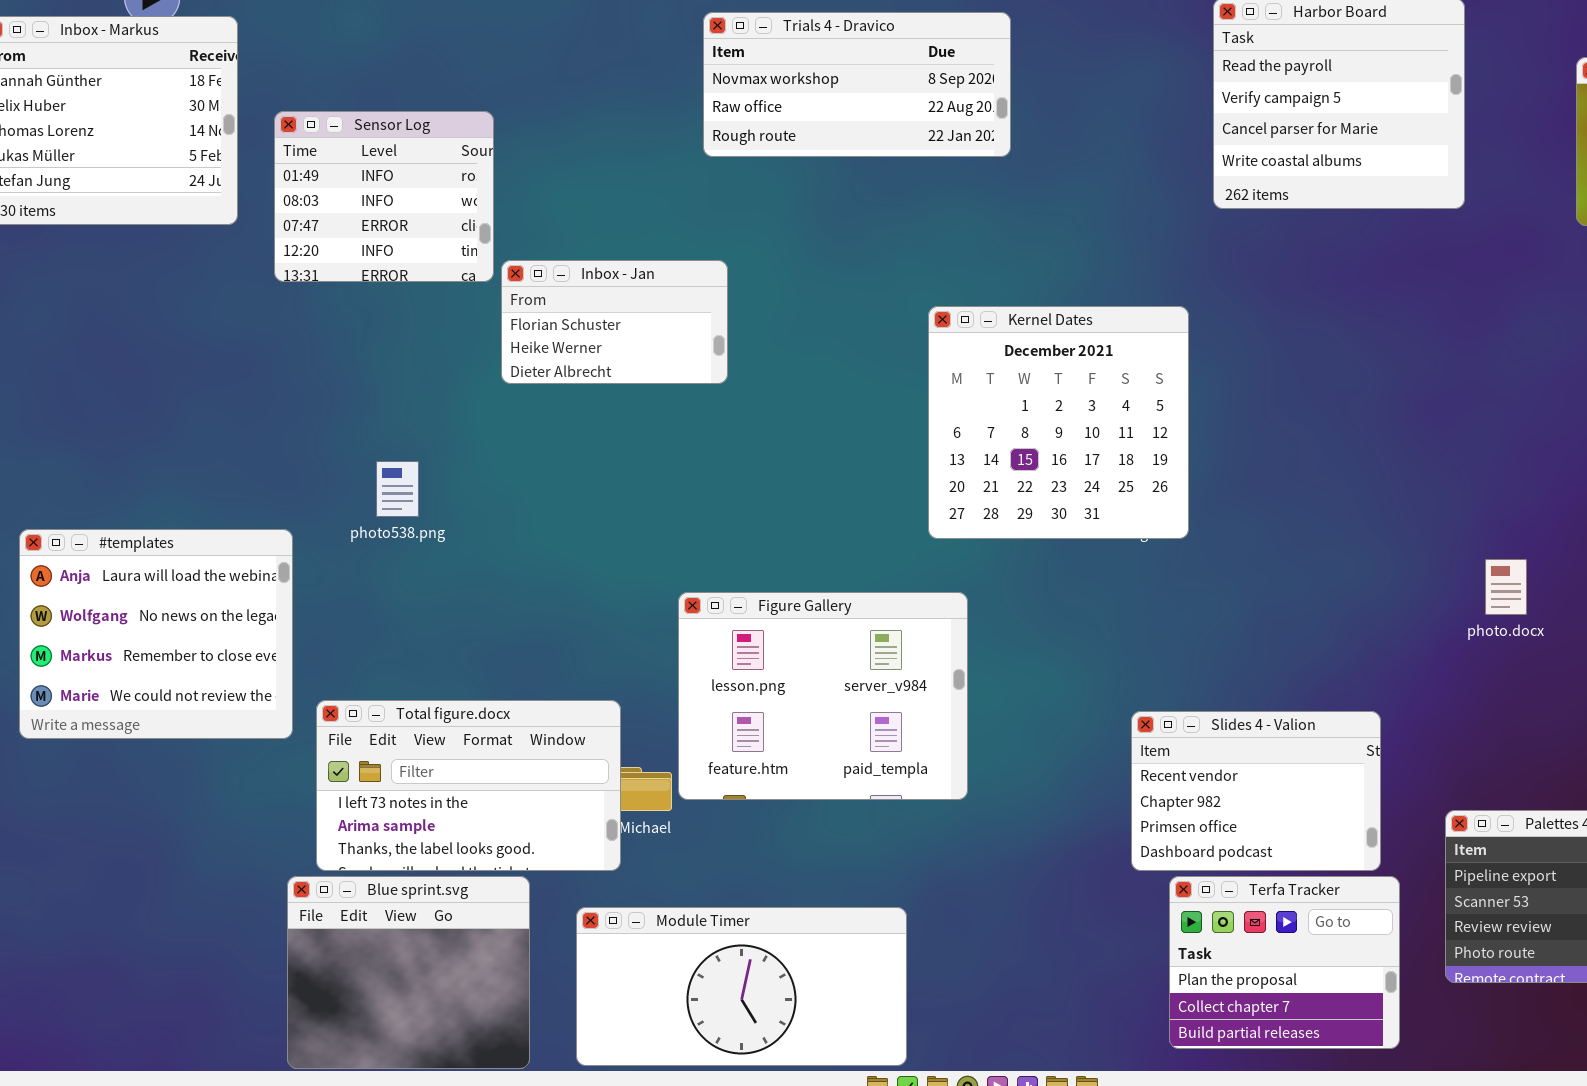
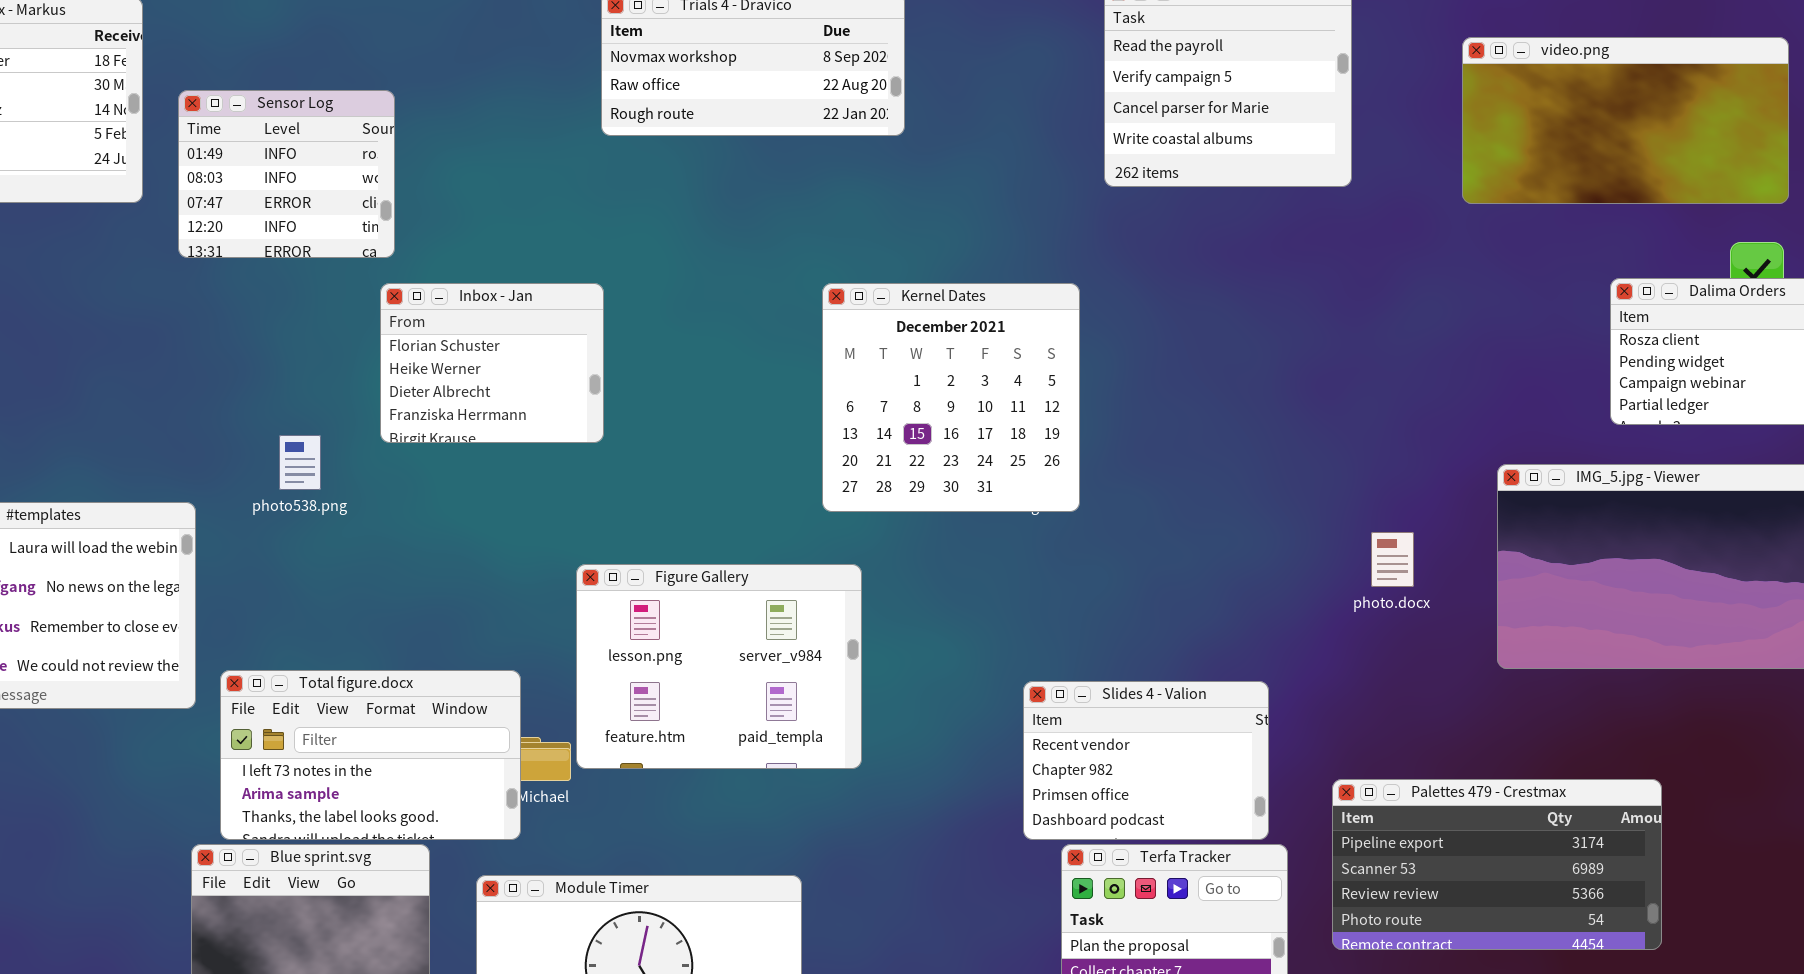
Inbox - Jan: [501,260,728,384] -> [380,283,604,443], moved, resized

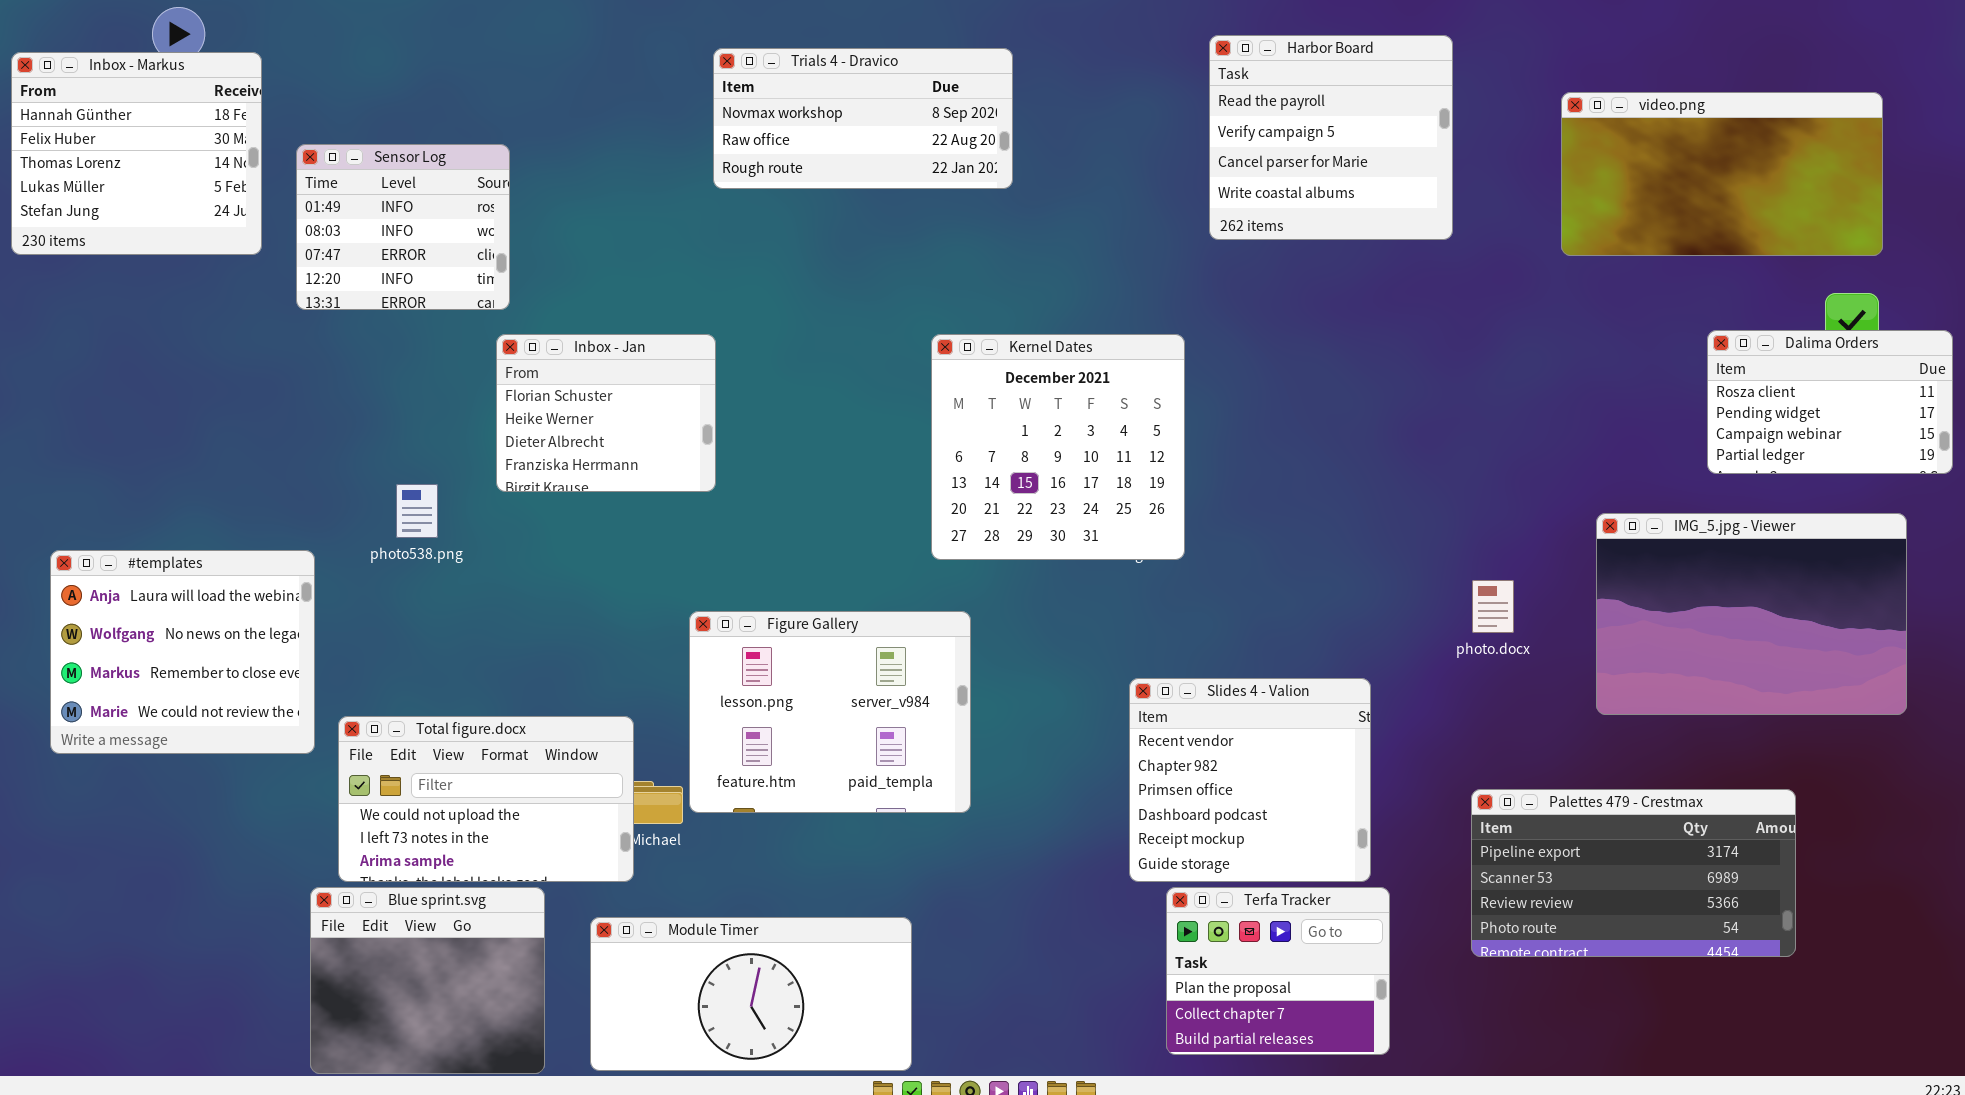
Total figure.docx: [220,670,521,840] -> [338,716,634,882], scrolled up 1 row
Slides 4 - Valion: [1023,681,1269,840] -> [1129,678,1371,882], resized
Palettes 479 - Crestmax: [1332,779,1662,950] -> [1471,789,1796,957], moved

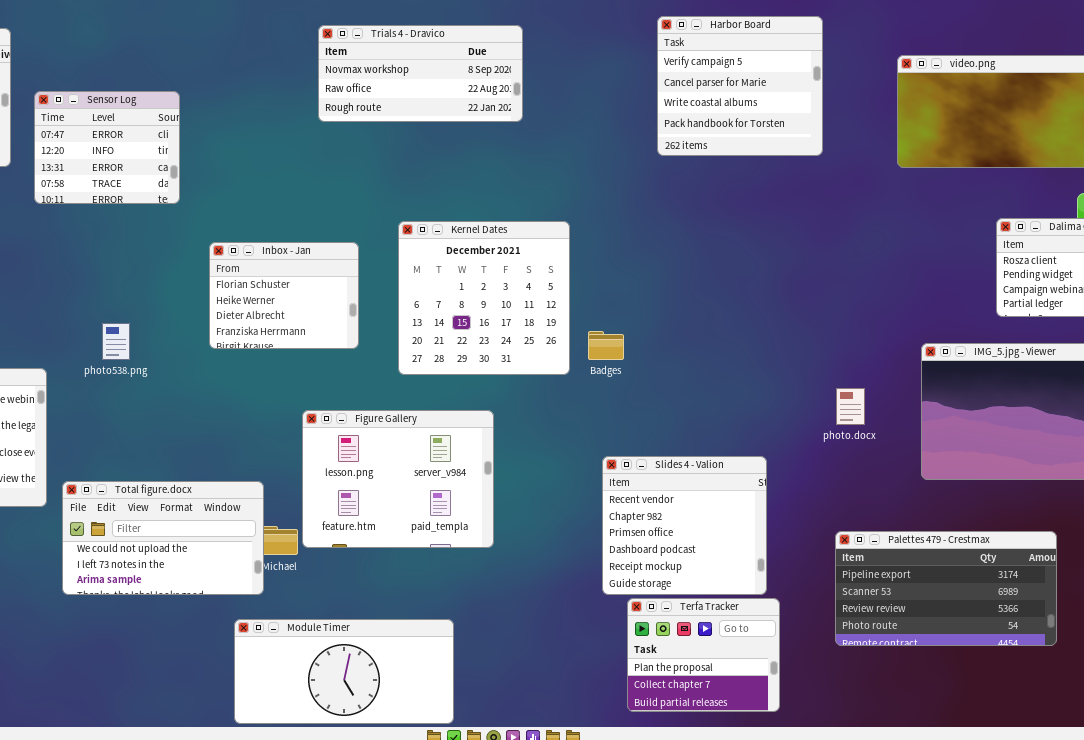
Harbor Board: [1209,35,1453,240] -> [657,16,823,156], scrolled down 1 row
Sensor Log: [296,144,510,310] -> [34,91,180,204], scrolled down 2 rows
Inbox - Jan: [496,334,716,492] -> [209,242,359,349], moved
Kernel Dates: [931,334,1185,560] -> [398,221,570,375], moved
Blue sprint.svg: [310,887,545,1074] -> none, closed

